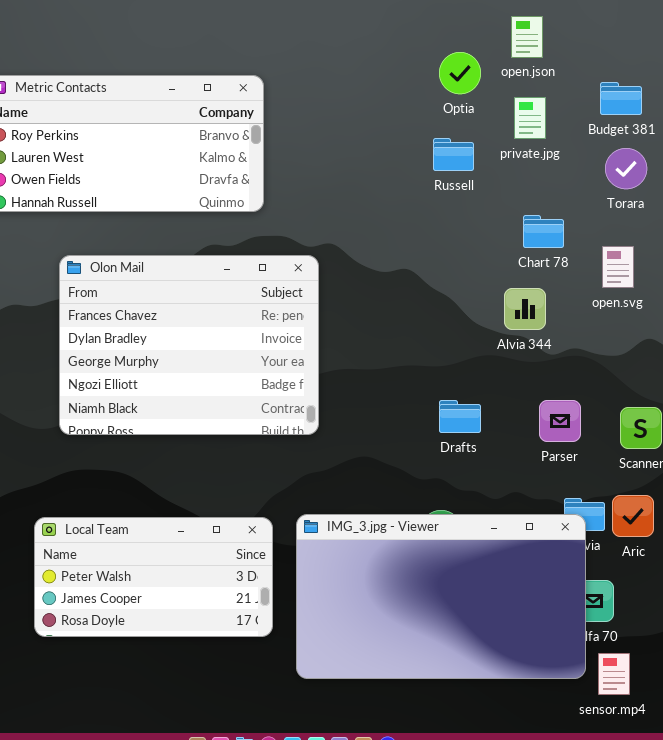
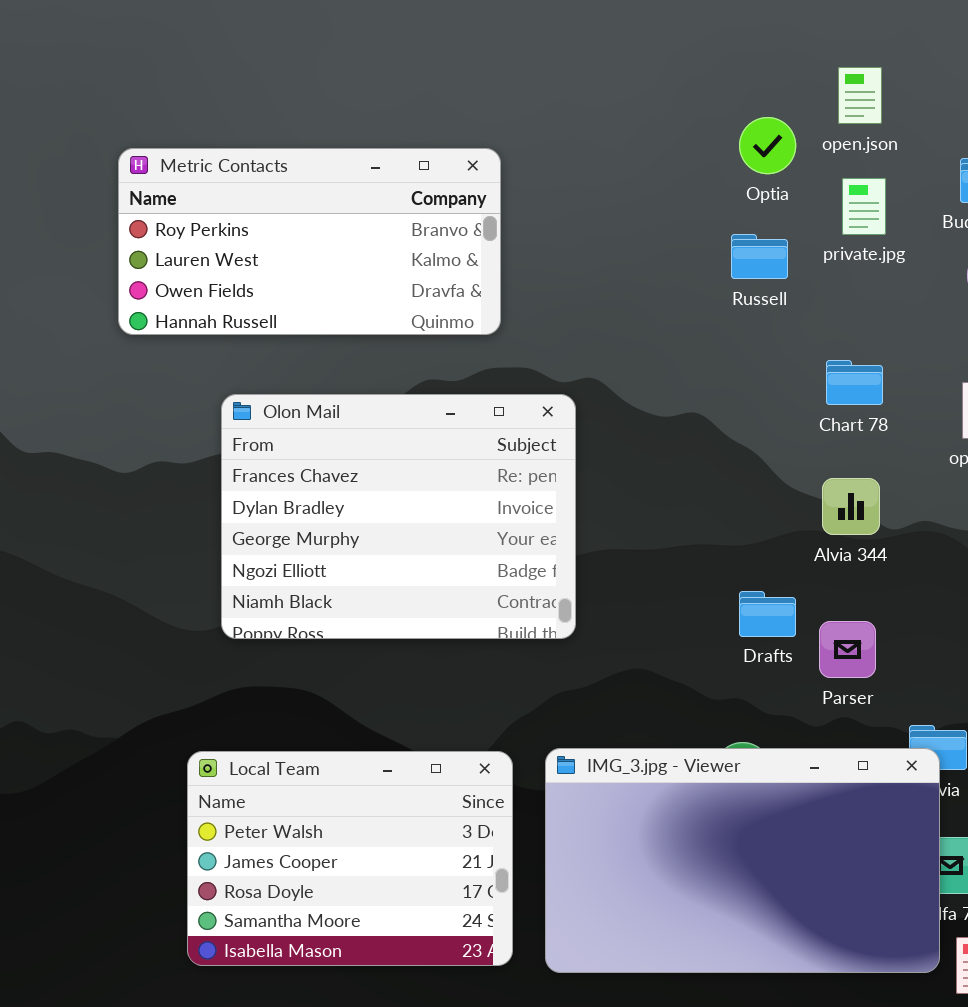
Chart 78: [523,215,564,248] -> [826,360,883,405], moved
Alvia 344: [504,288,546,330] -> [822,478,880,535], moved
Parser: [539,400,581,442] -> [819,621,876,678], moved
Local Team: [34,517,273,637] -> [187,751,513,966], resized

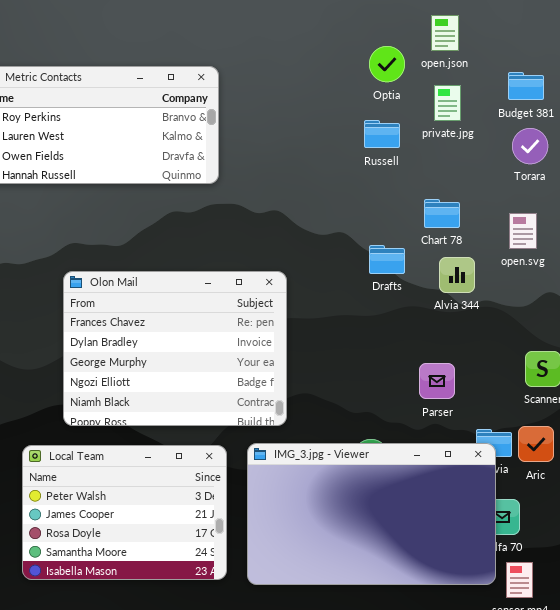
Olon Mail: [221,394,576,639] -> [63,271,287,426], moved
Alvia 344: [822,478,880,535] -> [439,257,475,293], moved
Drafts: [739,591,796,637] -> [369,245,405,274], moved

